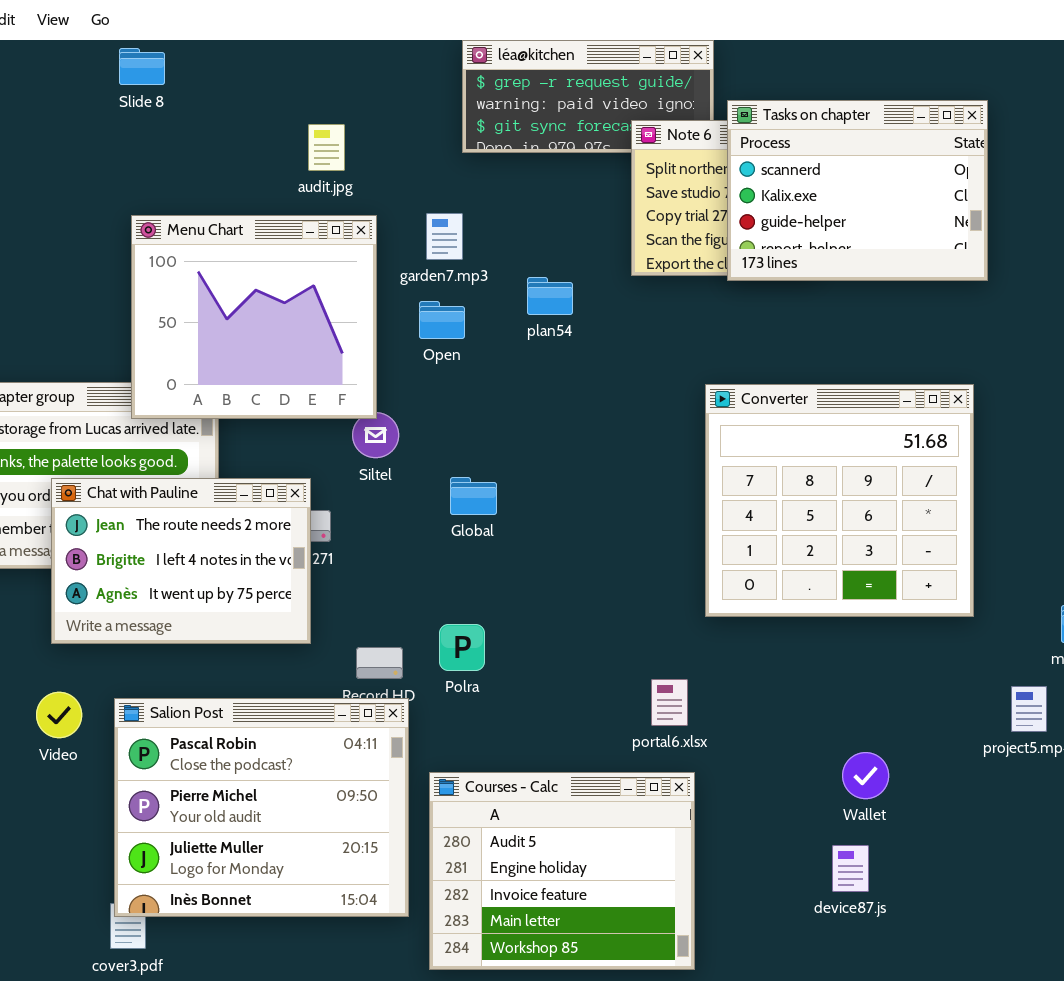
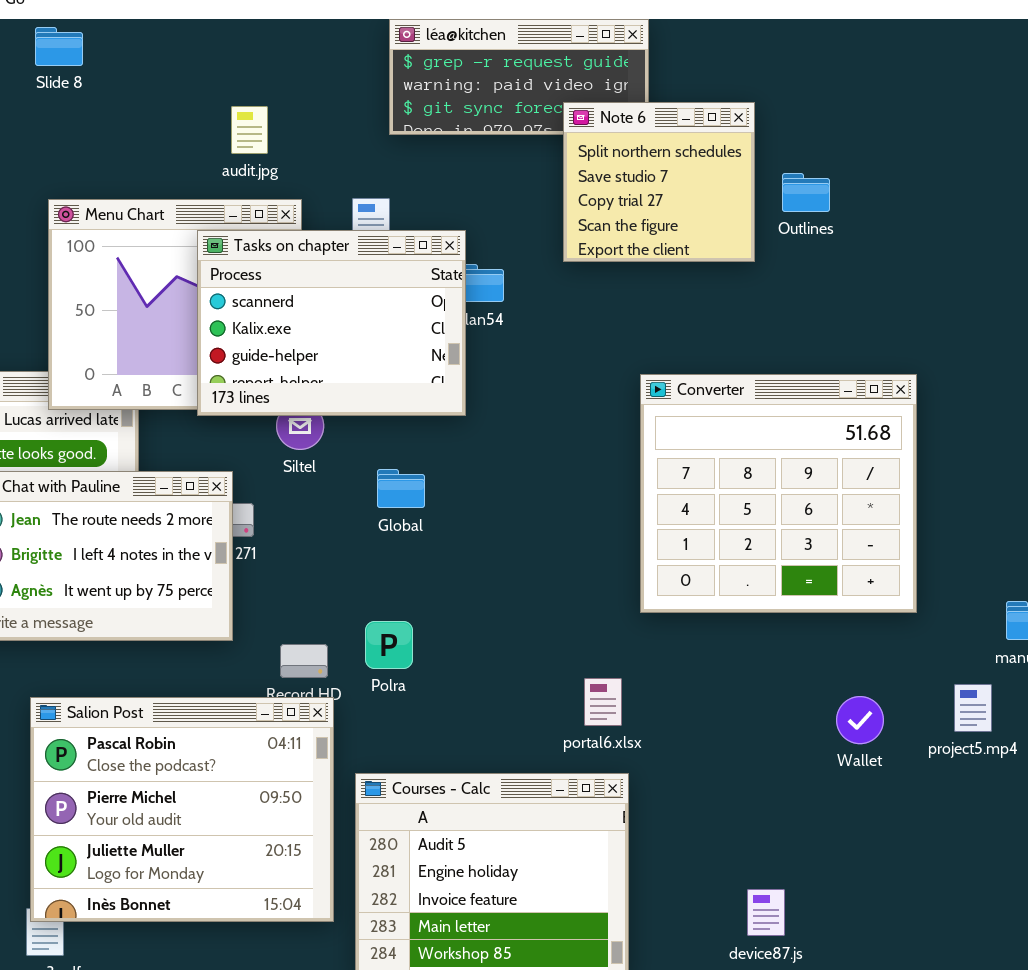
Tasks on chapter: [727,100,988,281] -> [197,230,466,416], moved
Wallet: [842,752,889,799] -> [836,696,884,744], moved
device87.js: [832,845,869,892] -> [747,889,785,936], moved

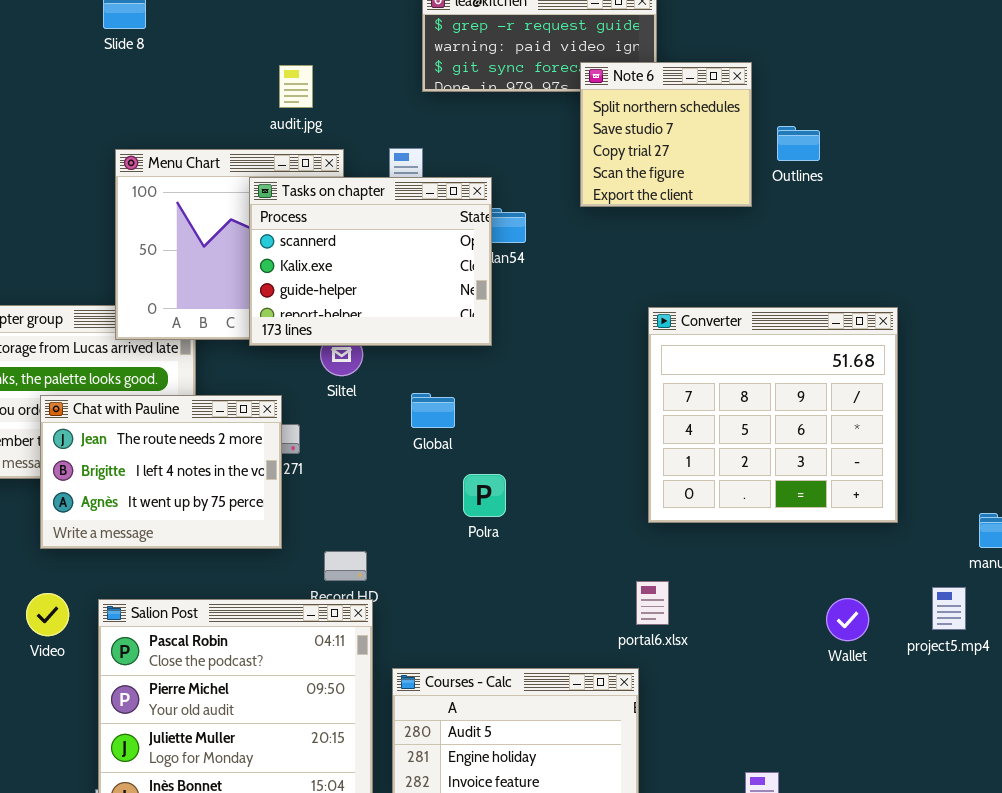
Polra: [365,621,413,669] -> [463,474,506,517], moved
portal6.xlsx: [584,678,622,726] -> [636,581,669,625], moved

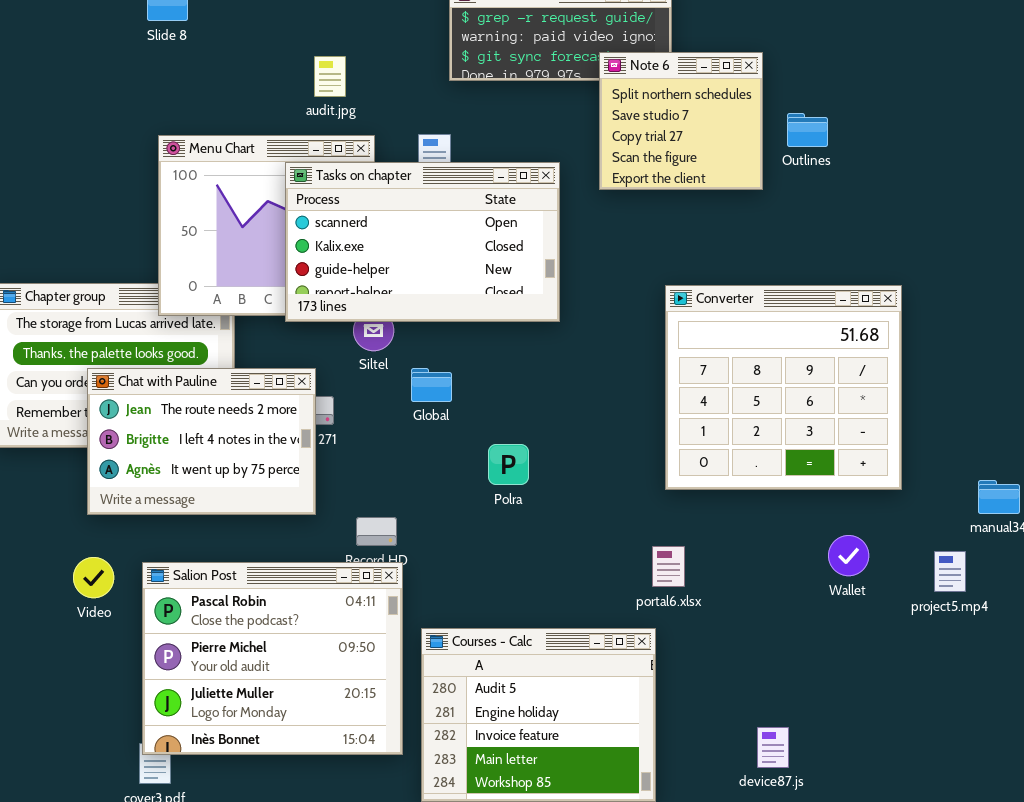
Tasks on chapter: [249,177,492,346] -> [285,162,560,322], resized
Global: [411,393,455,428] -> [411,368,452,402], moved
Wallet: [826,598,869,641] -> [828,535,869,576], moved

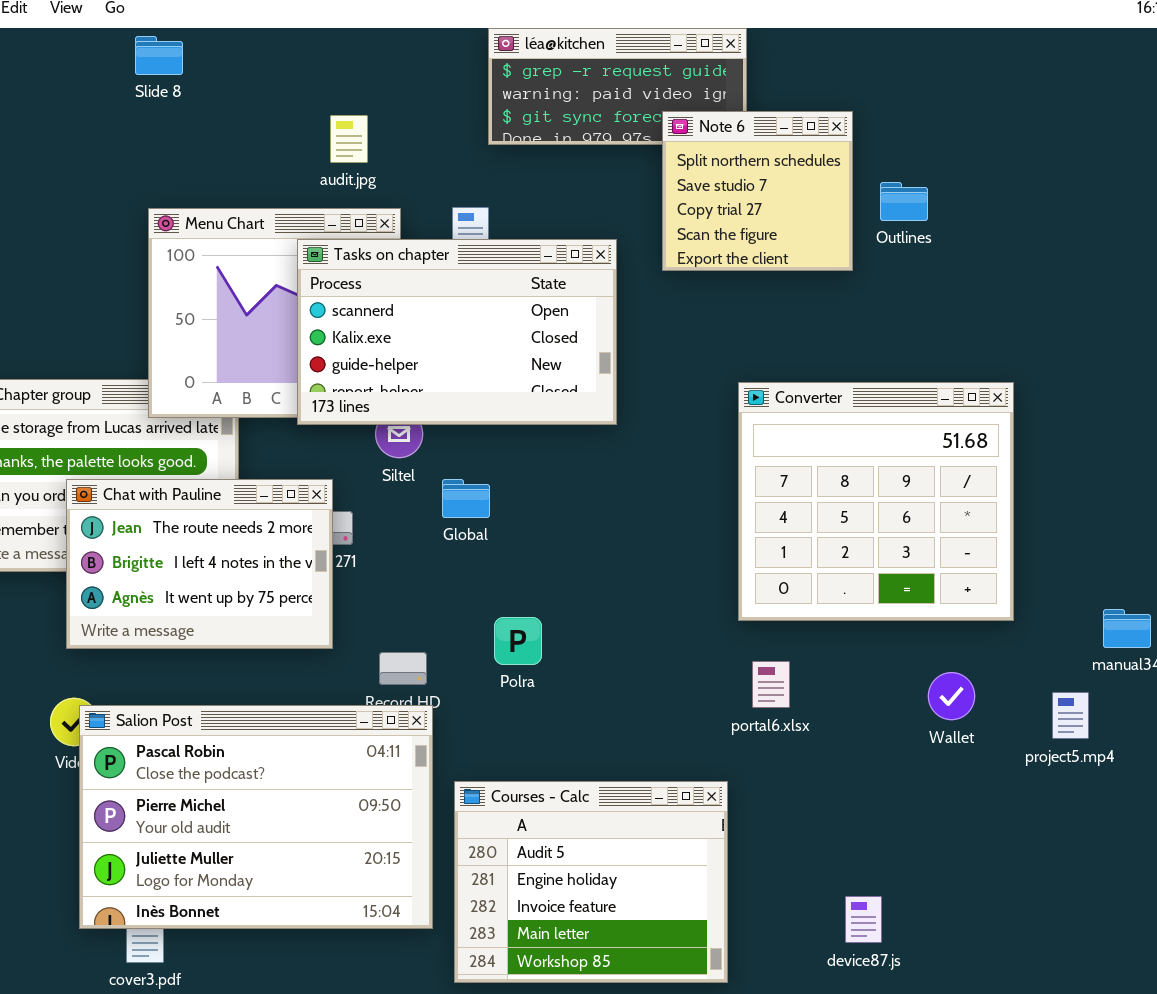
Polra: [488,444,529,485] -> [494,617,542,665], moved
portal6.xlsx: [652,546,685,587] -> [752,661,790,708], moved
Salion Post: [142,562,403,755] -> [79,705,433,929], resized

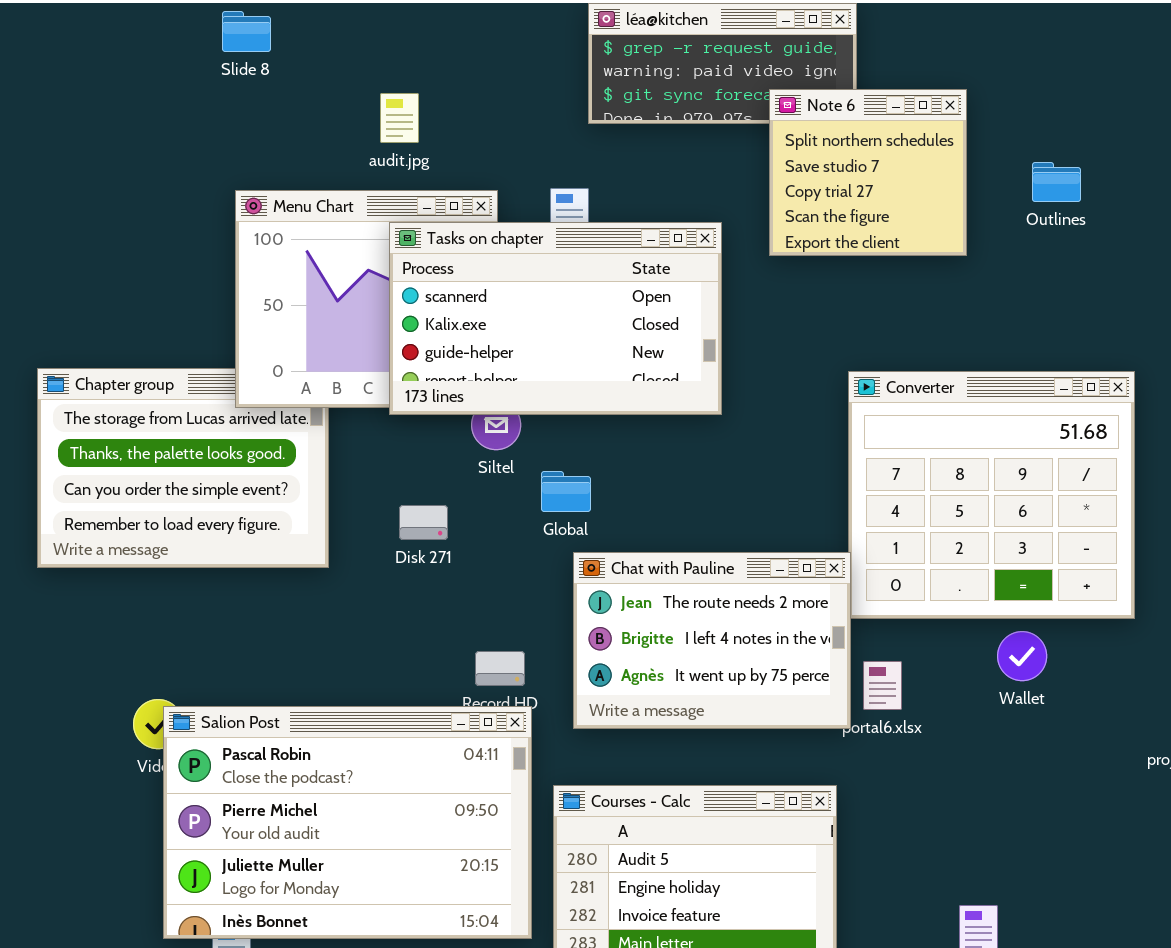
audit.jpg: [330,115,368,163] -> [380,93,419,143], moved
Outlines: [880,182,928,221] -> [1032,162,1081,202], moved
Chat with Pauline: [66,479,333,649] -> [573,552,851,729], moved
Wallet: [928,672,975,720] -> [997,631,1047,681], moved

